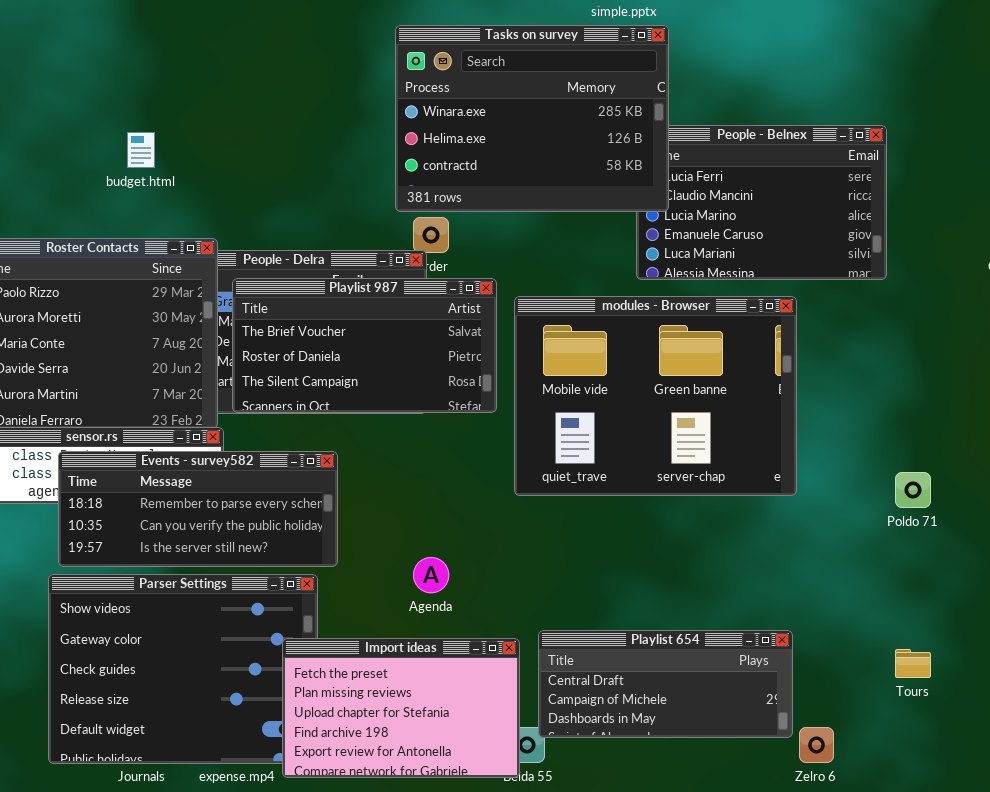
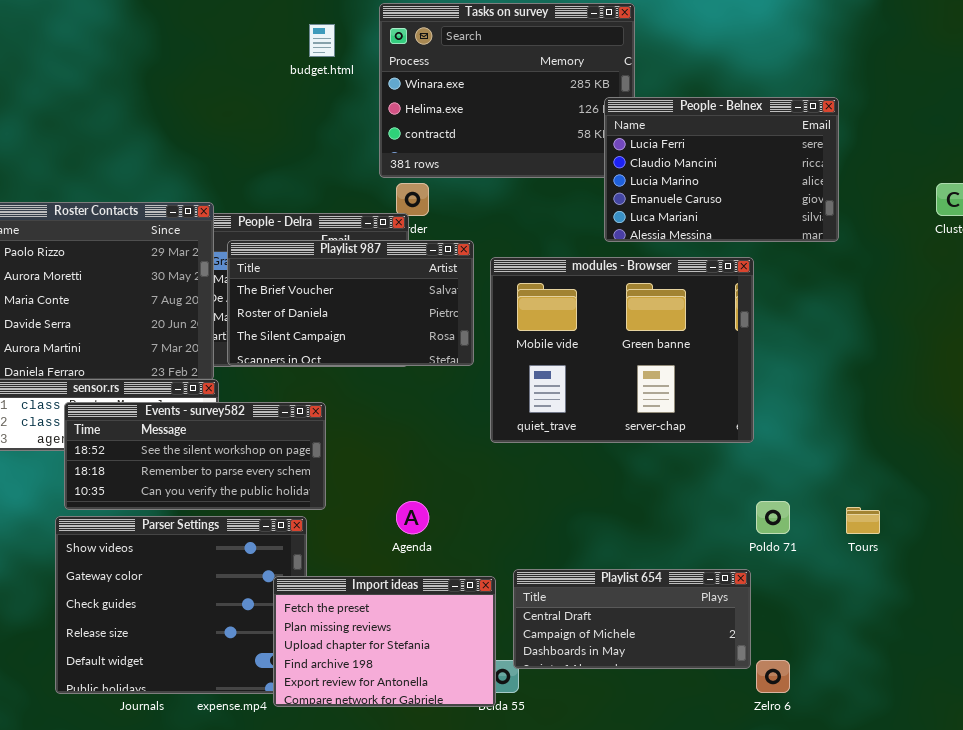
People - Belnex: [636,125,887,280] -> [604,97,839,242], raised
budget.html: [127,132,155,168] -> [309,24,335,57], moved
Events - survey582: [58,451,338,567] -> [64,402,326,510], scrolled up 1 row
Poldo 71: [895,472,931,508] -> [756,501,790,534], moved
Tours: [895,649,931,678] -> [846,507,880,534], moved

